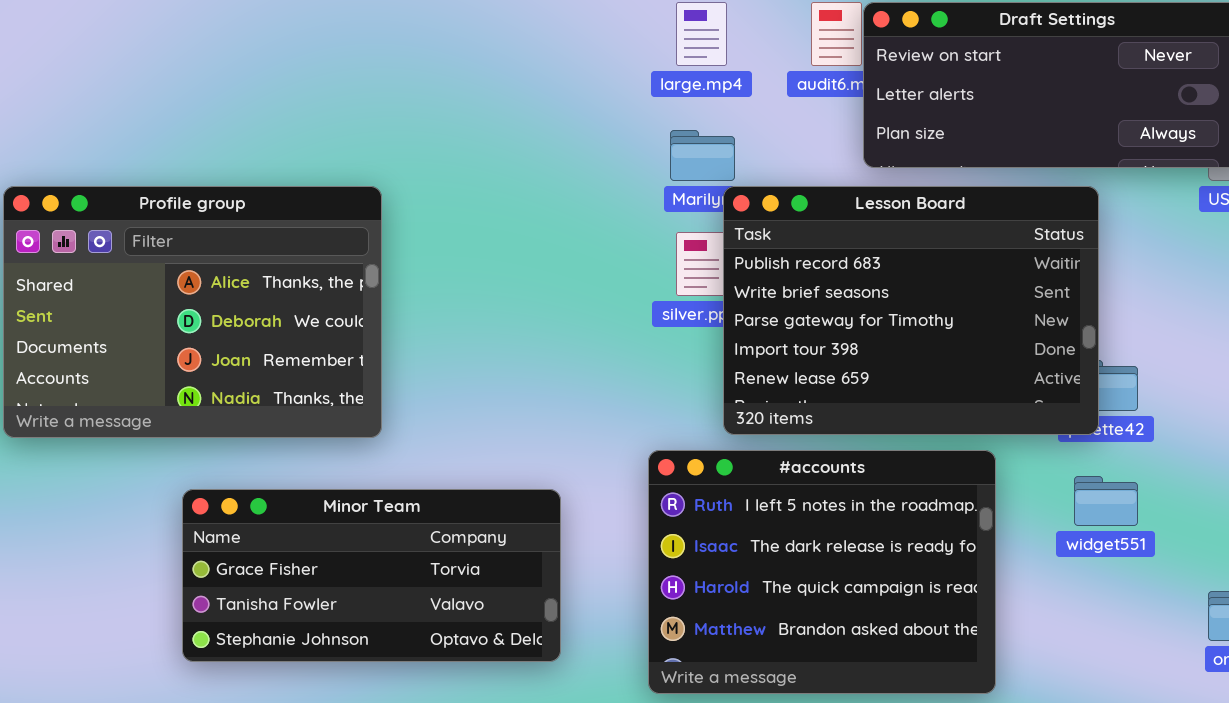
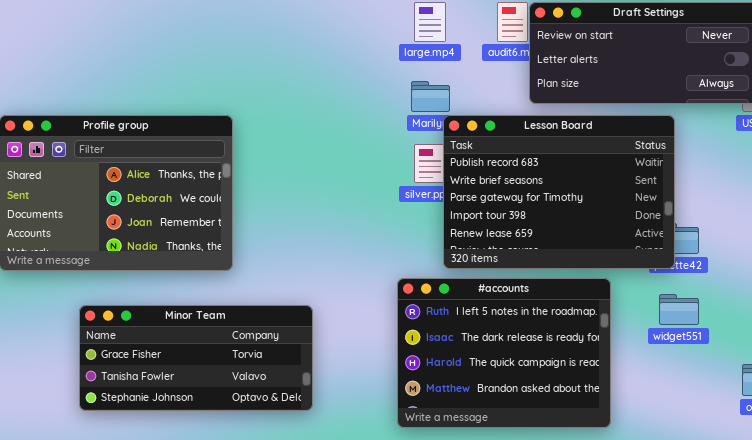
Minor Team: [182,489,561,662] -> [79,305,313,411], moved

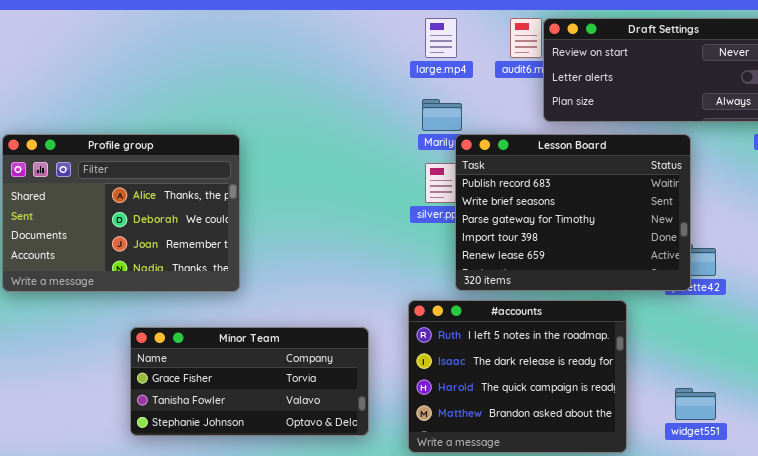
widget551: [659,294,699,325] -> [675,388,716,420], moved
Minor Team: [79,305,313,411] -> [130,327,369,436], moved

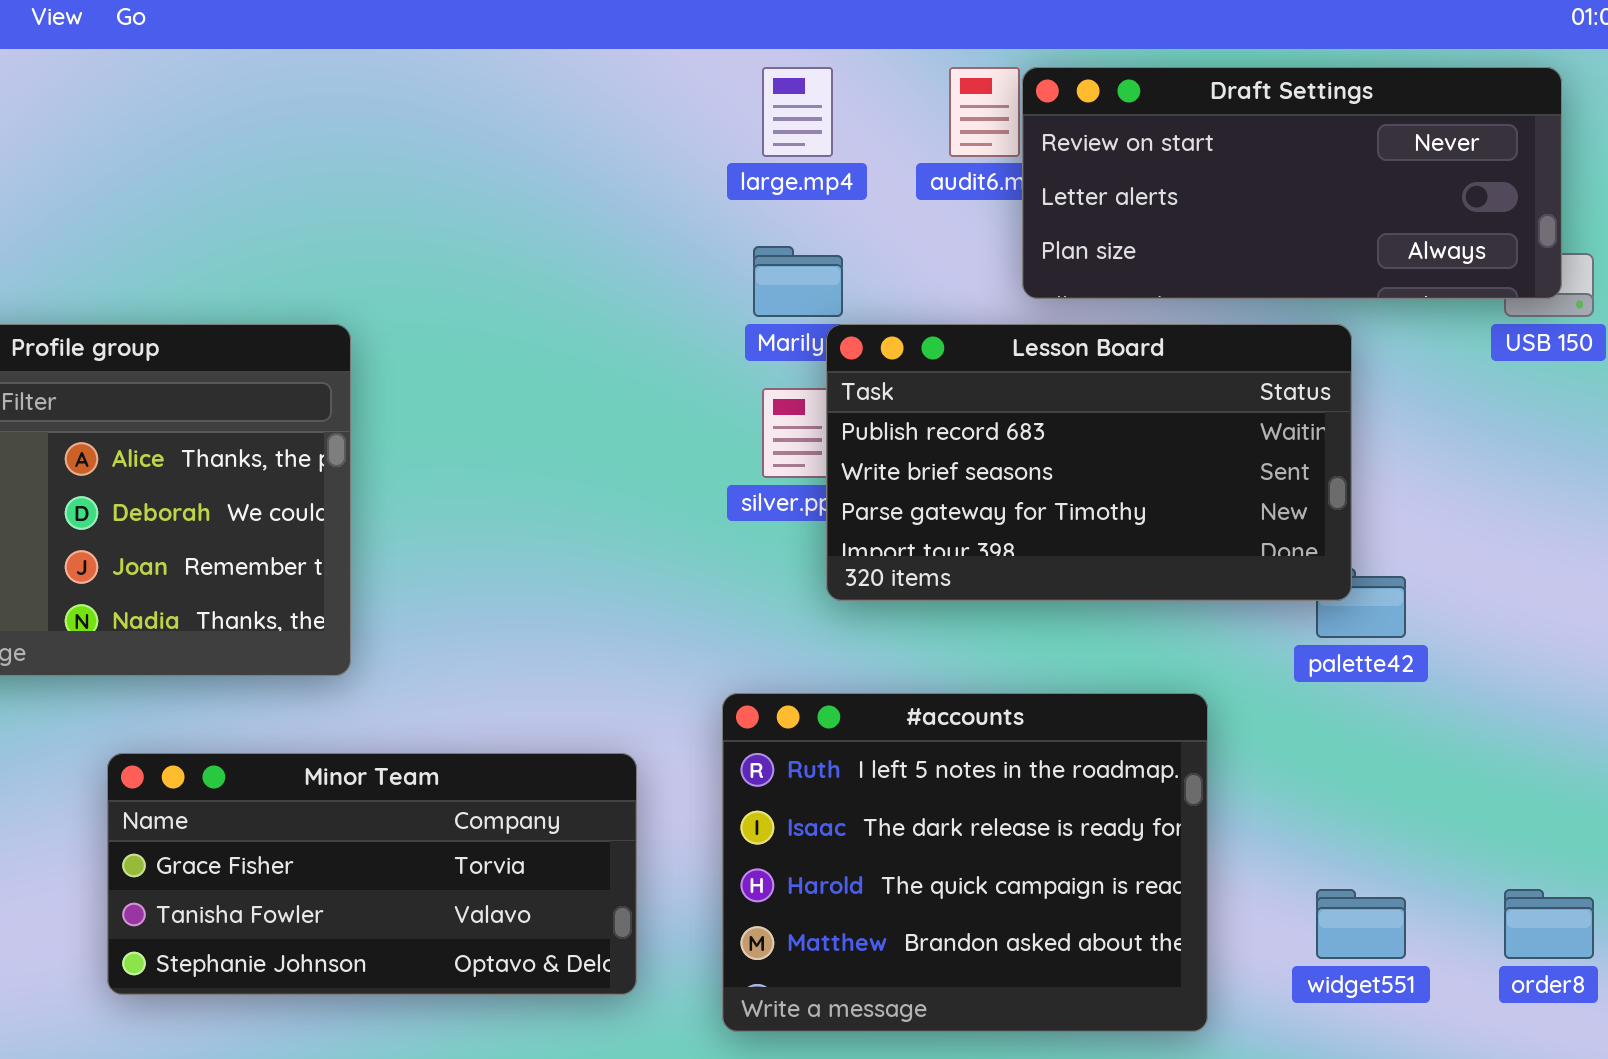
Lesson Board: [455,134,691,291] -> [826,324,1352,601], resized

